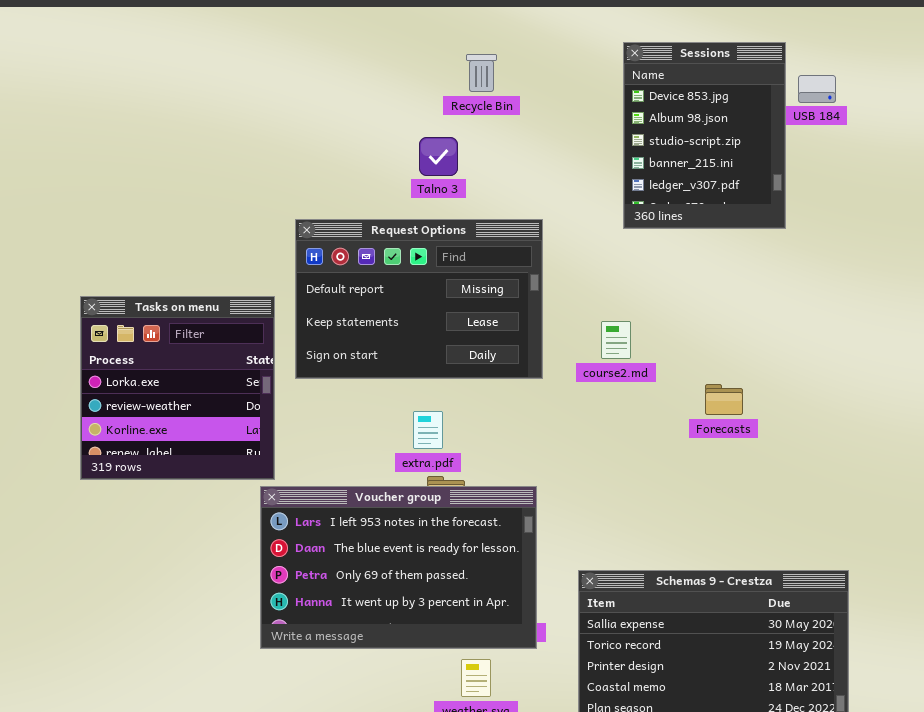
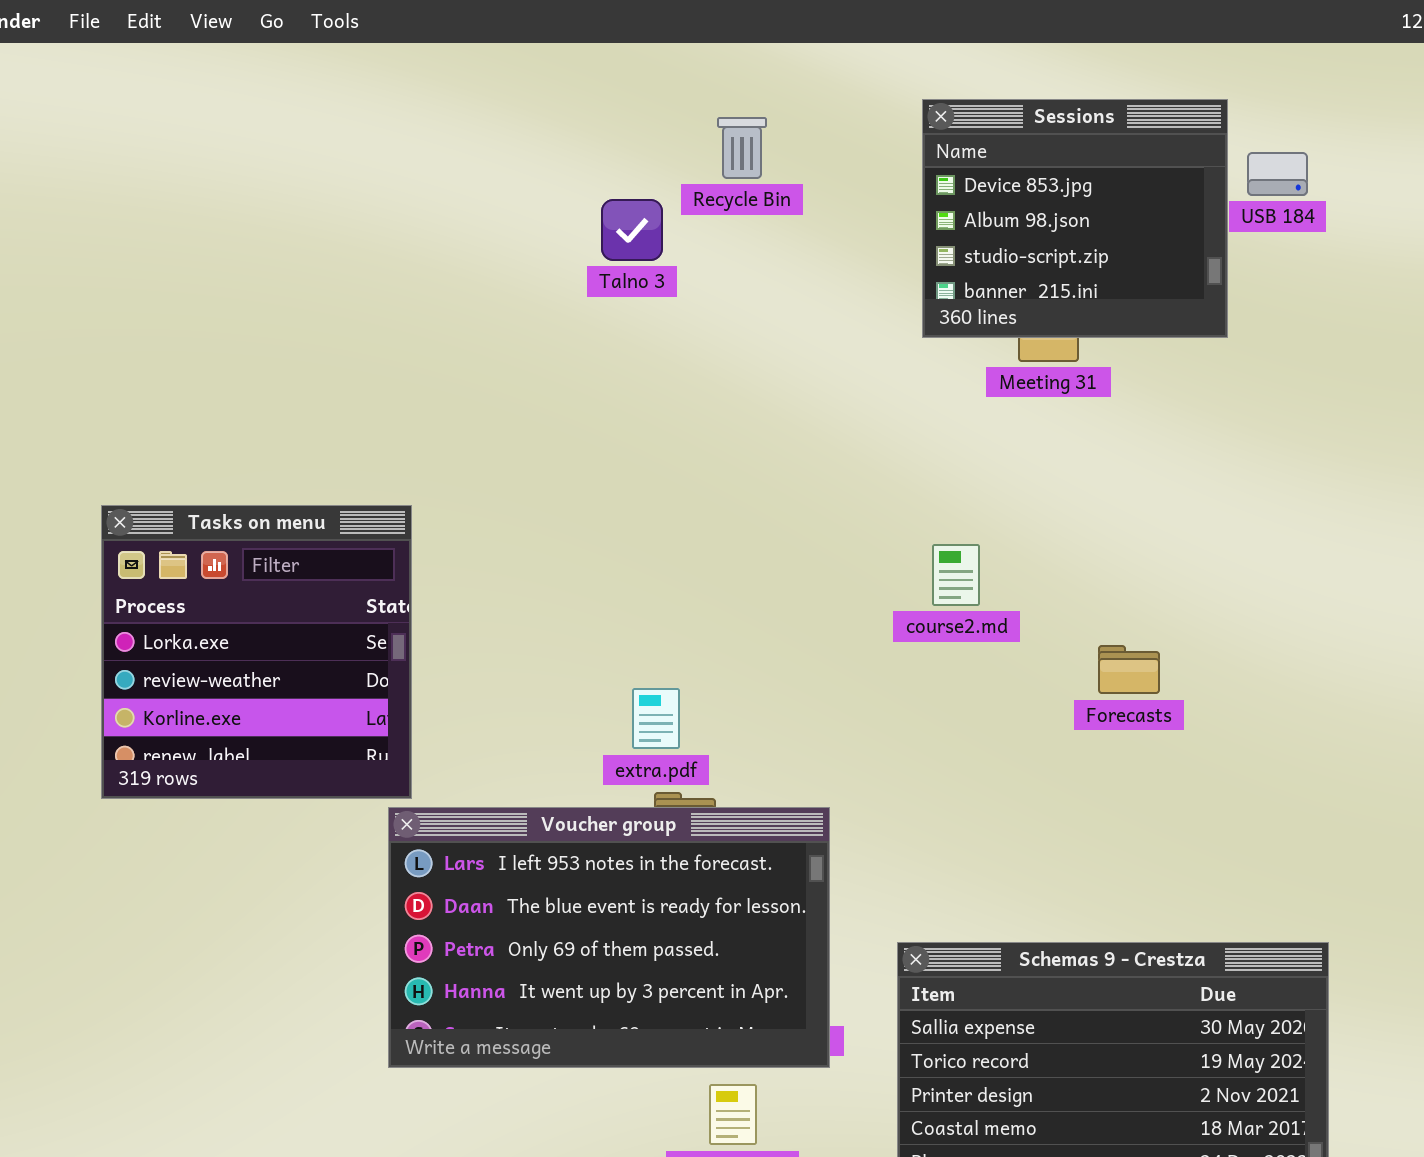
Sessions: [623,42,786,229] -> [922,99,1228,338], resized
Talno 3: [419,137,458,176] -> [601,199,663,261], moved
Request Options: [295,219,543,379] -> none, closed

